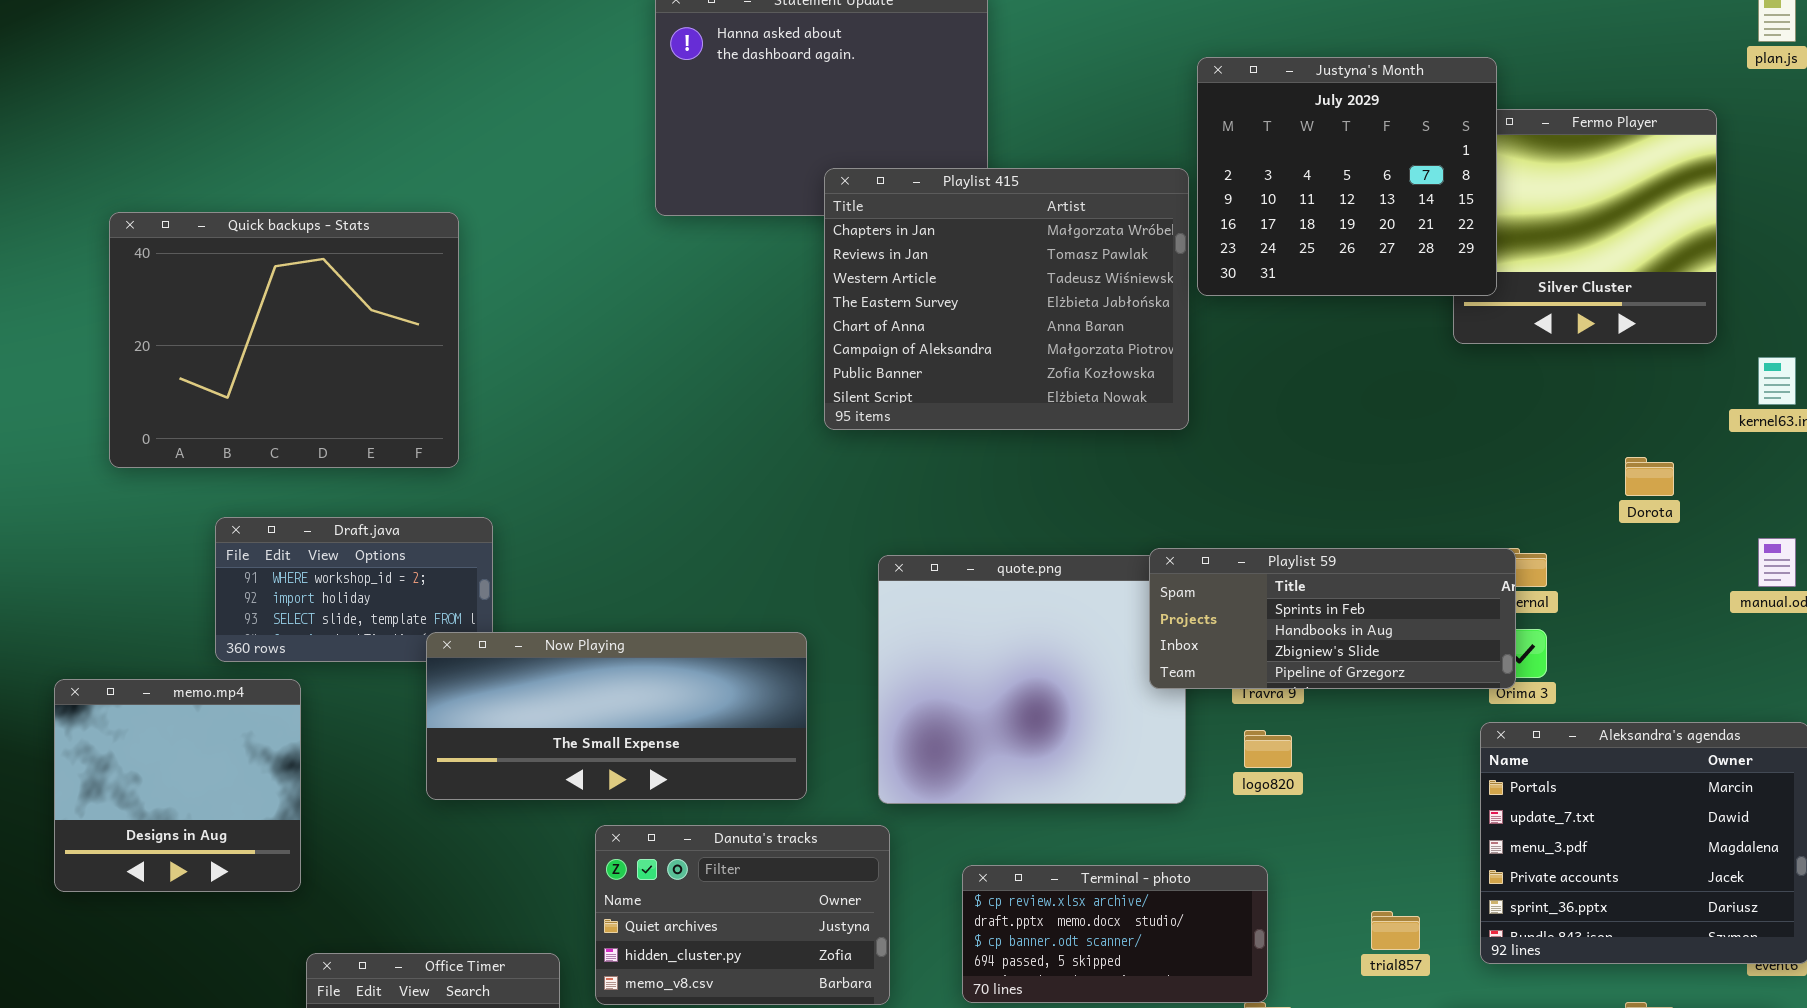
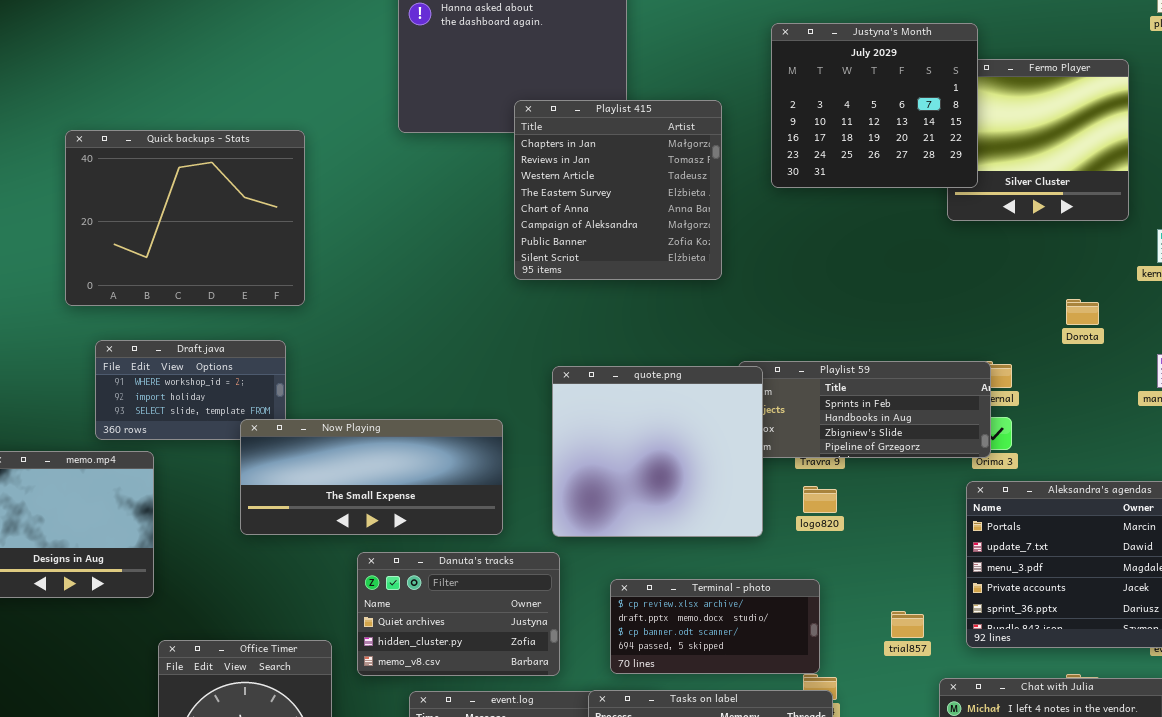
Playlist 415: [824,168,1189,430] -> [514,100,722,280], resized
Quick backups - Stats: [109,212,459,468] -> [65,130,305,306], moved
quote.png: [878,555,1186,804] -> [552,366,763,537], raised

